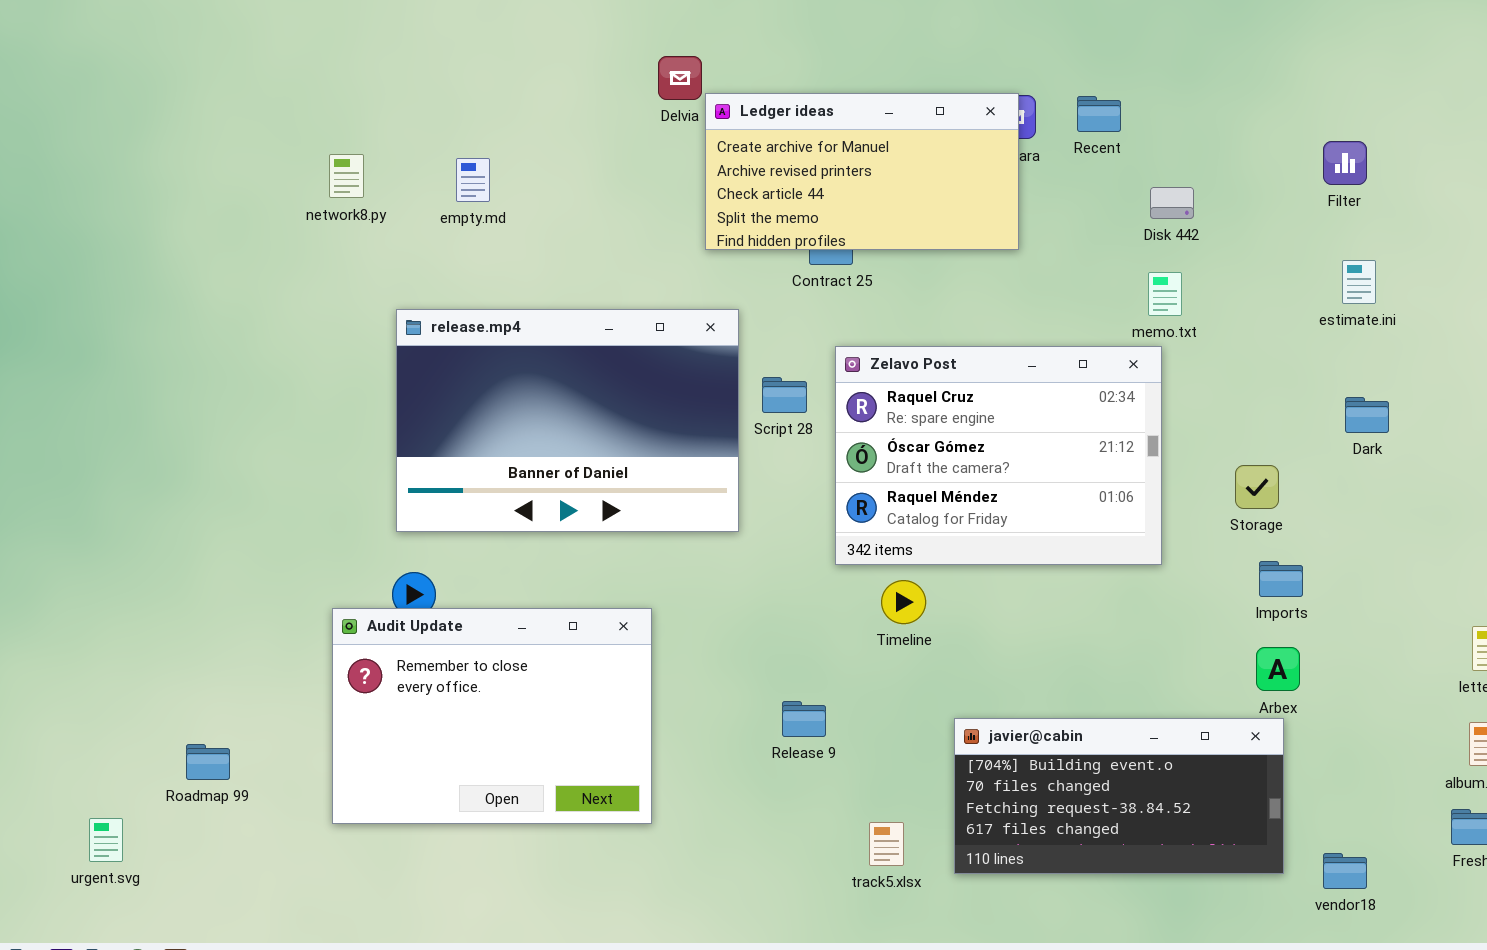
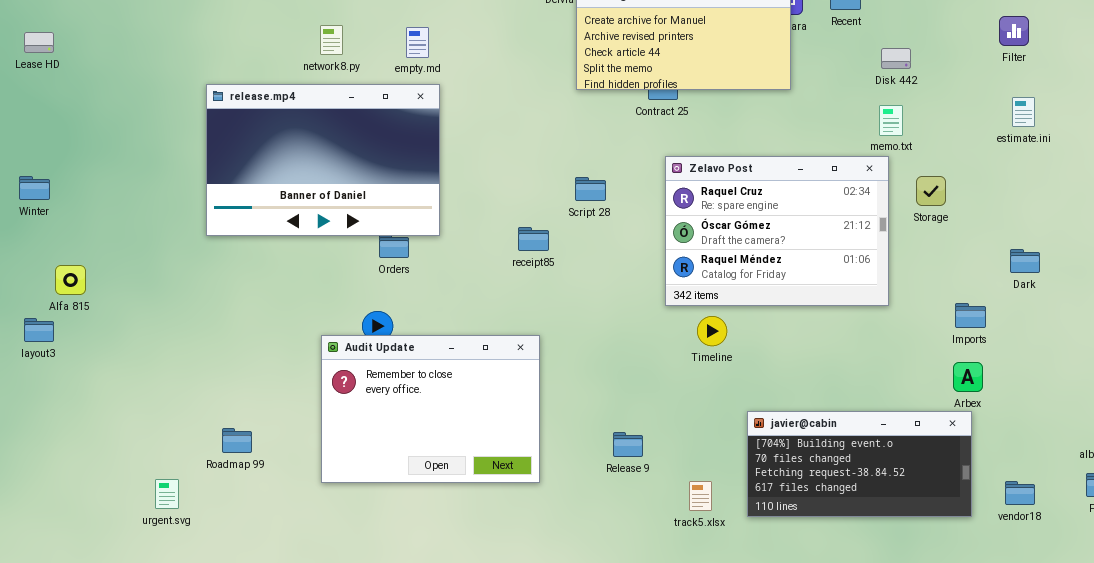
release.mp4: [396,309,739,532] -> [206,84,440,236], moved
Script 28: [762,377,807,413] -> [575,177,606,201], moved
Dark: [1345,397,1389,433] -> [1010,249,1040,273], moved
Storage: [1235,465,1279,509] -> [916,176,946,206], moved
Release 9: [782,701,826,737] -> [613,432,643,457], moved
vendor18: [1323,853,1367,889] -> [1005,481,1035,505], moved

